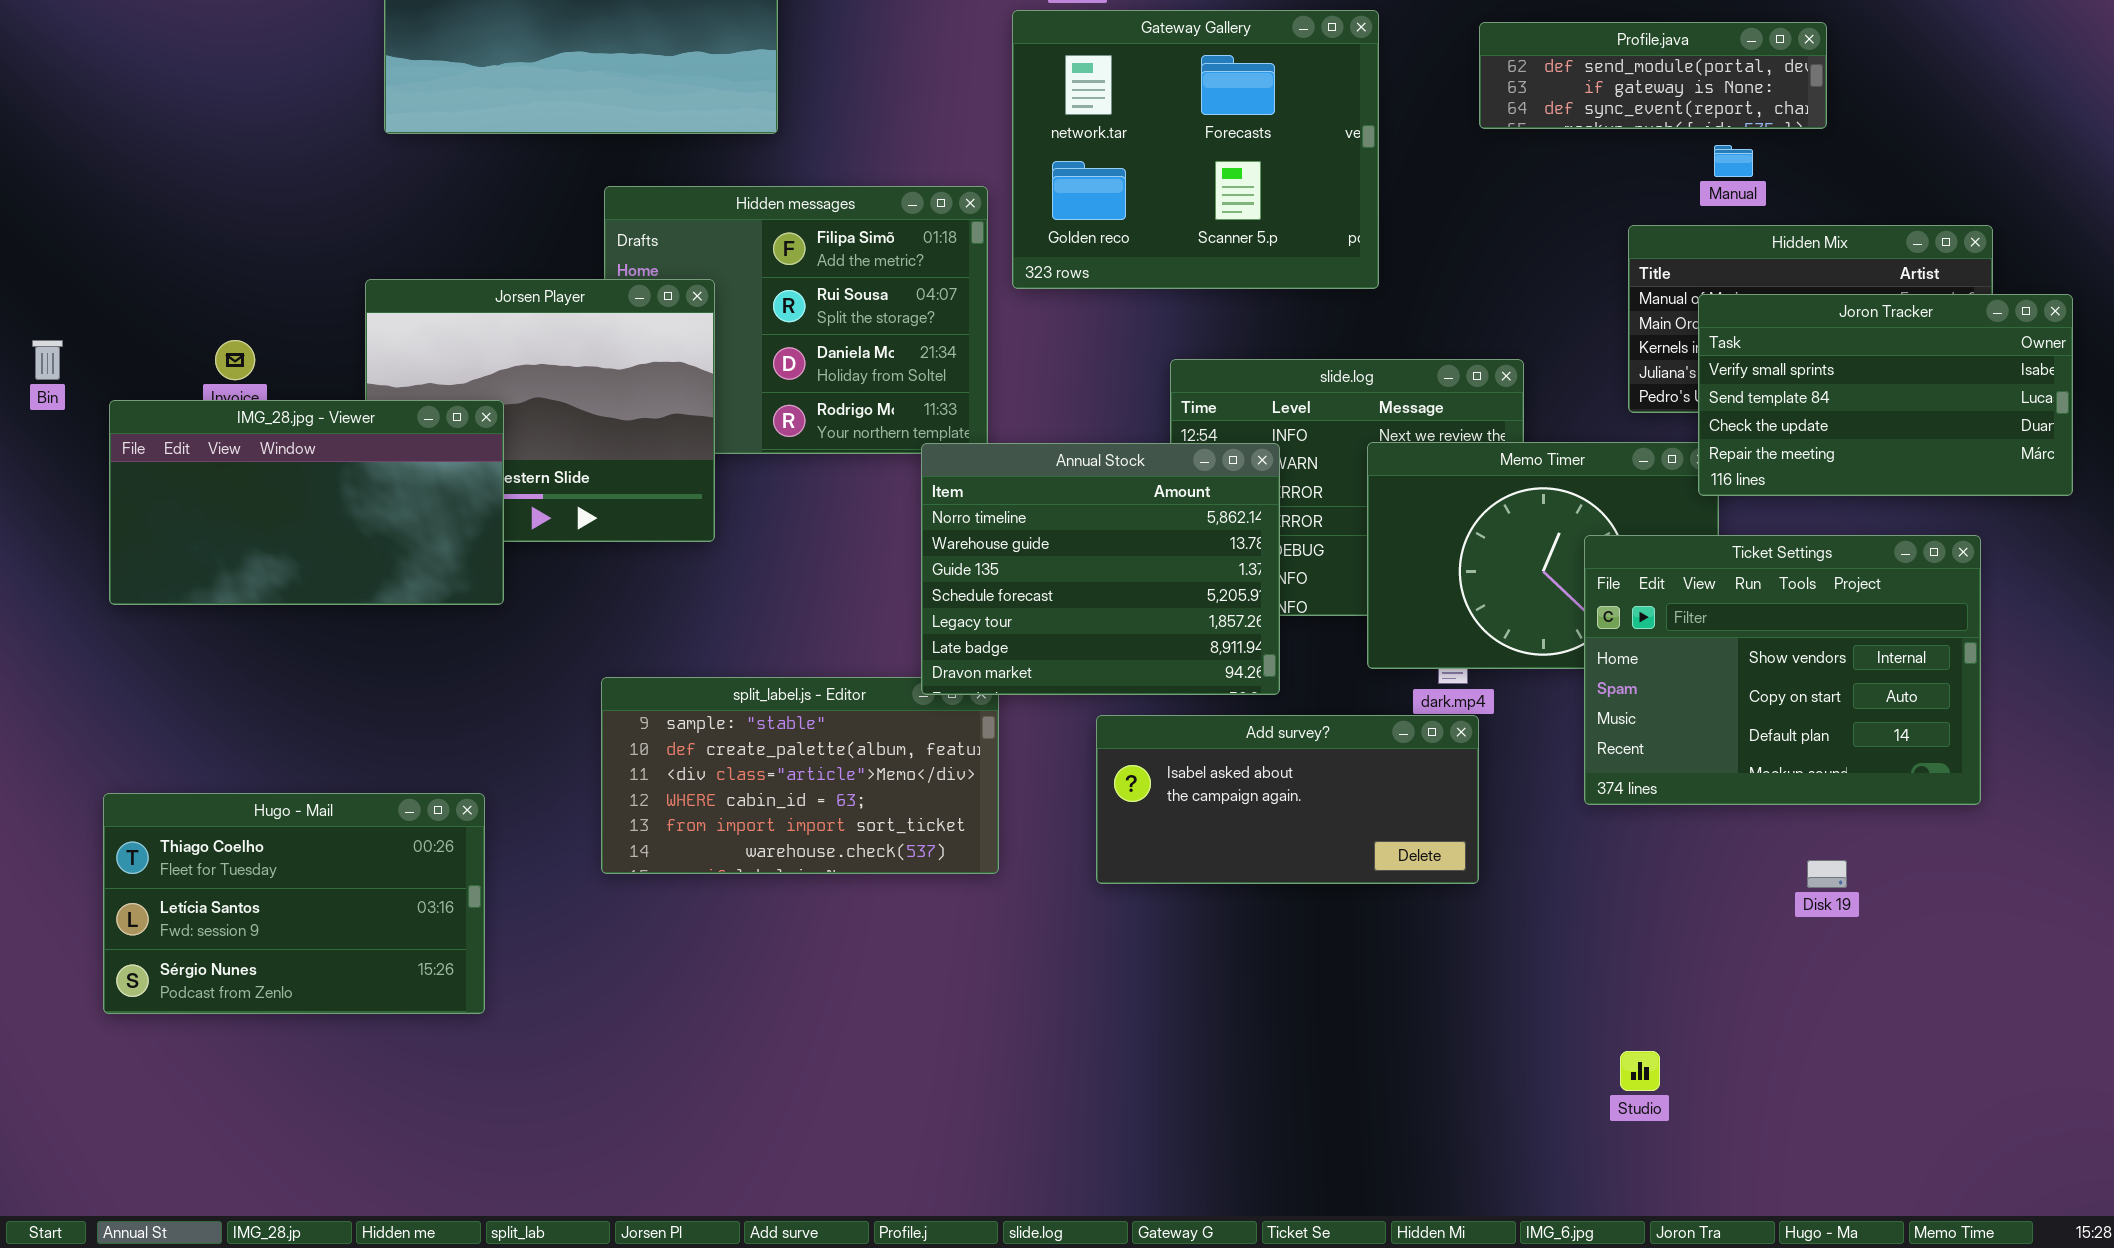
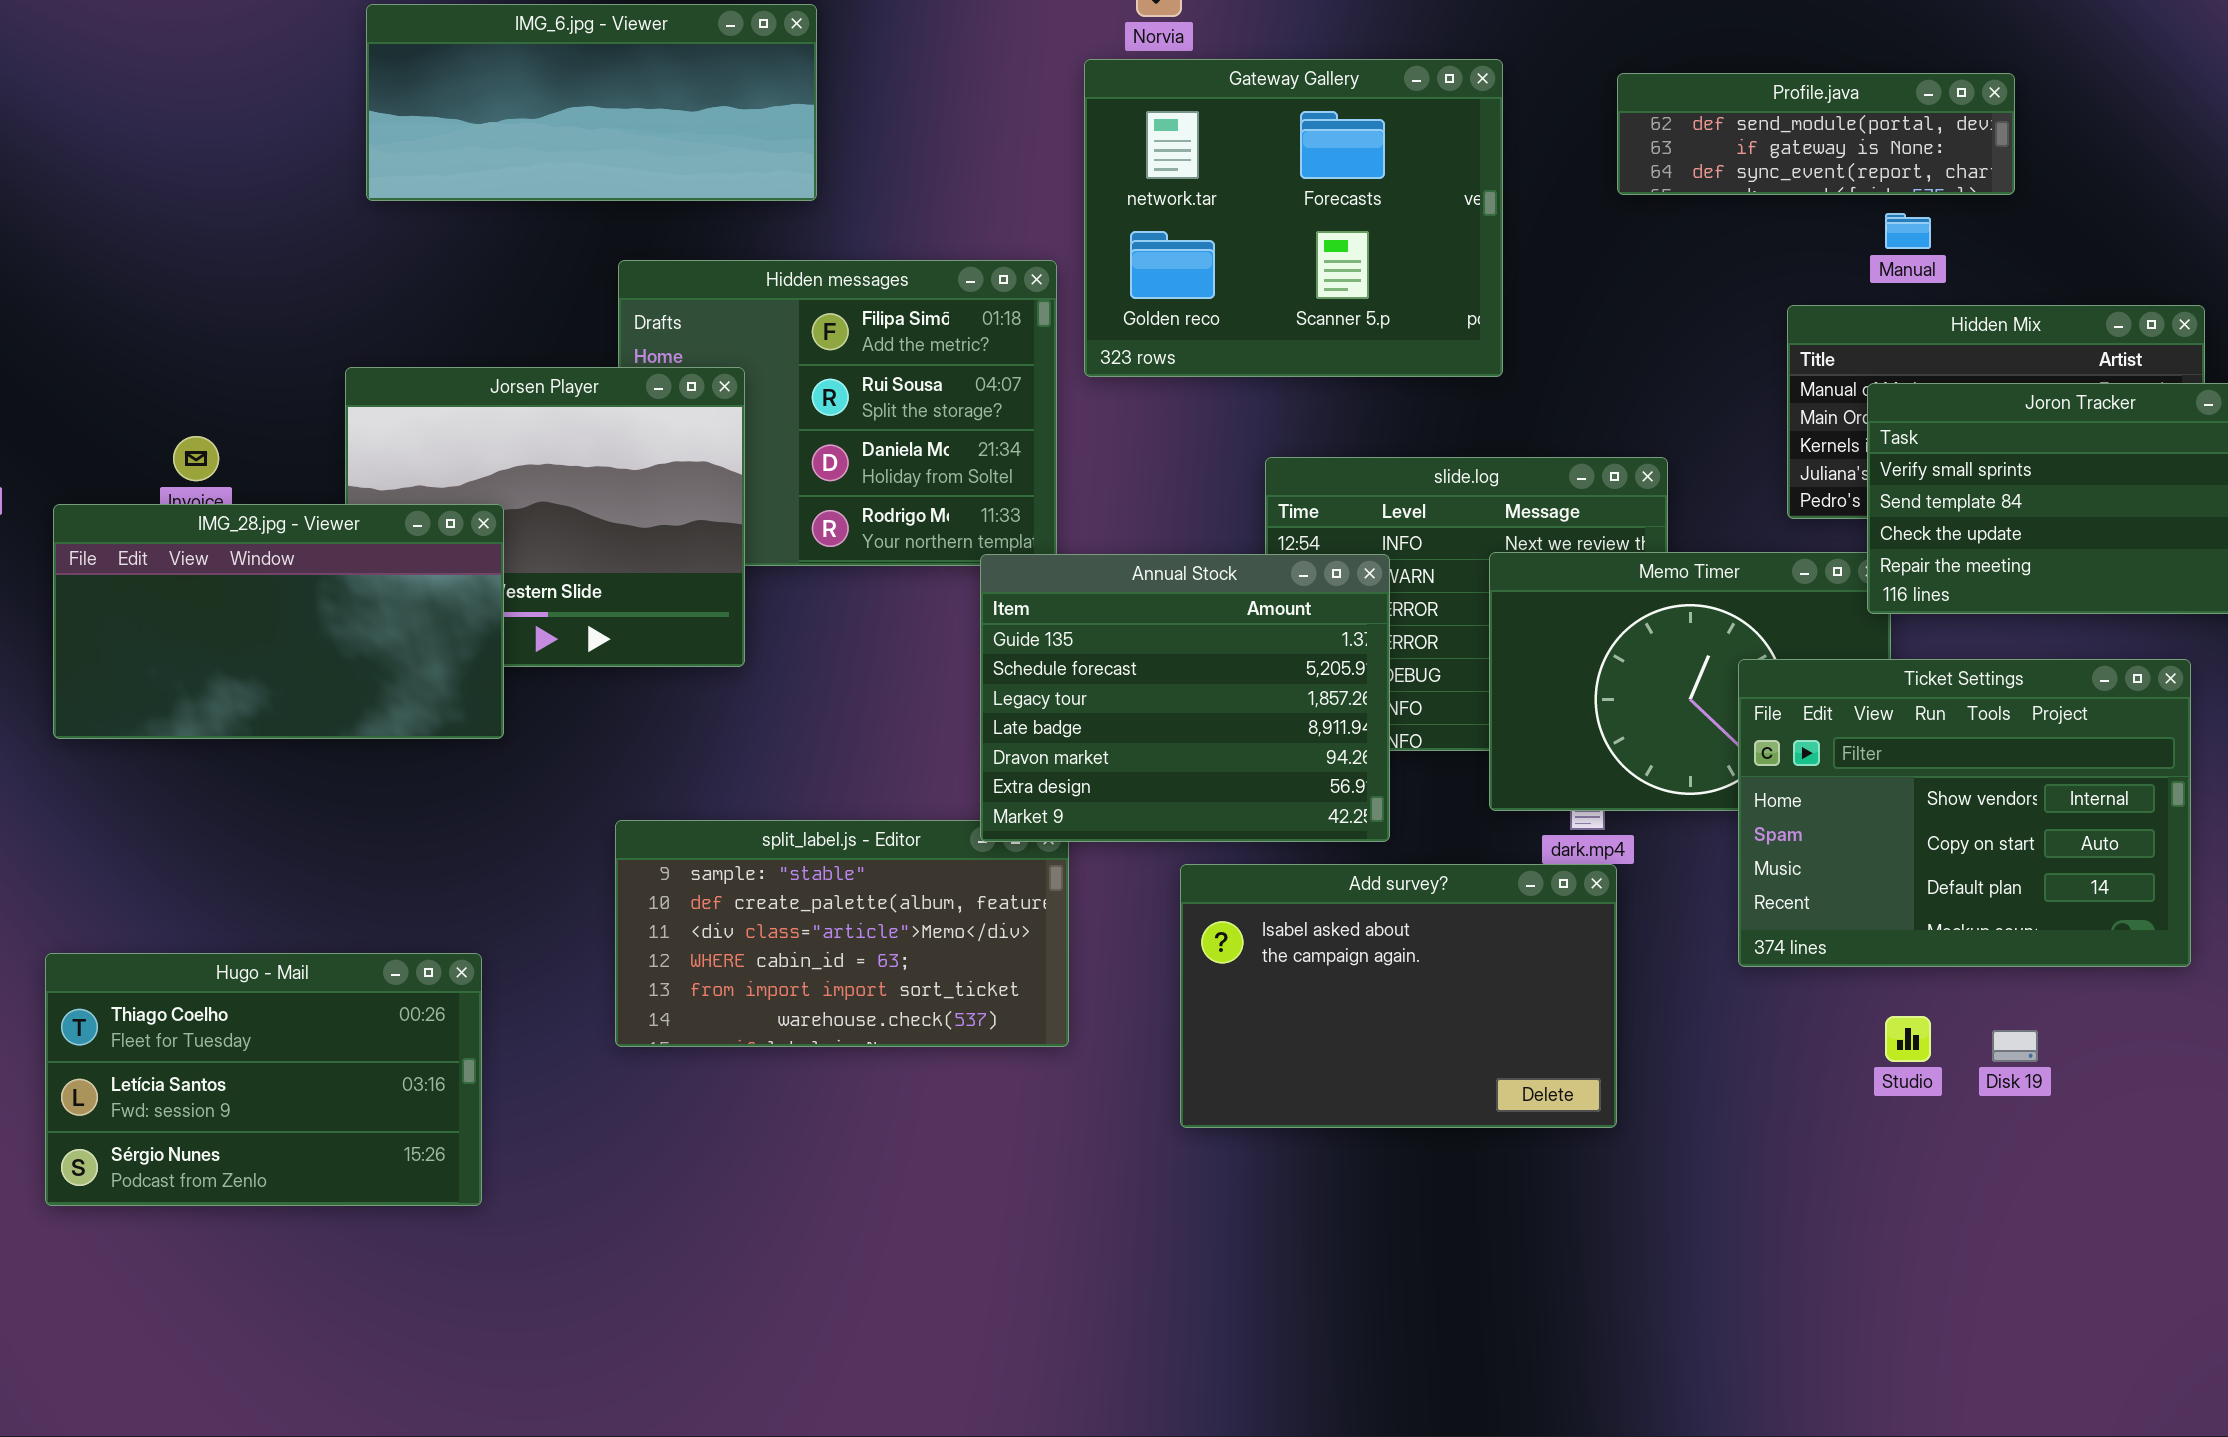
Annual Stock: [921,443,1280,695] -> [980,554,1390,842], scrolled down 2 rows
Add survey?: [1096,715,1479,884] -> [1180,864,1617,1128], resized
Studio: [1620,1051,1660,1091] -> [1885,1016,1931,1062], moved

